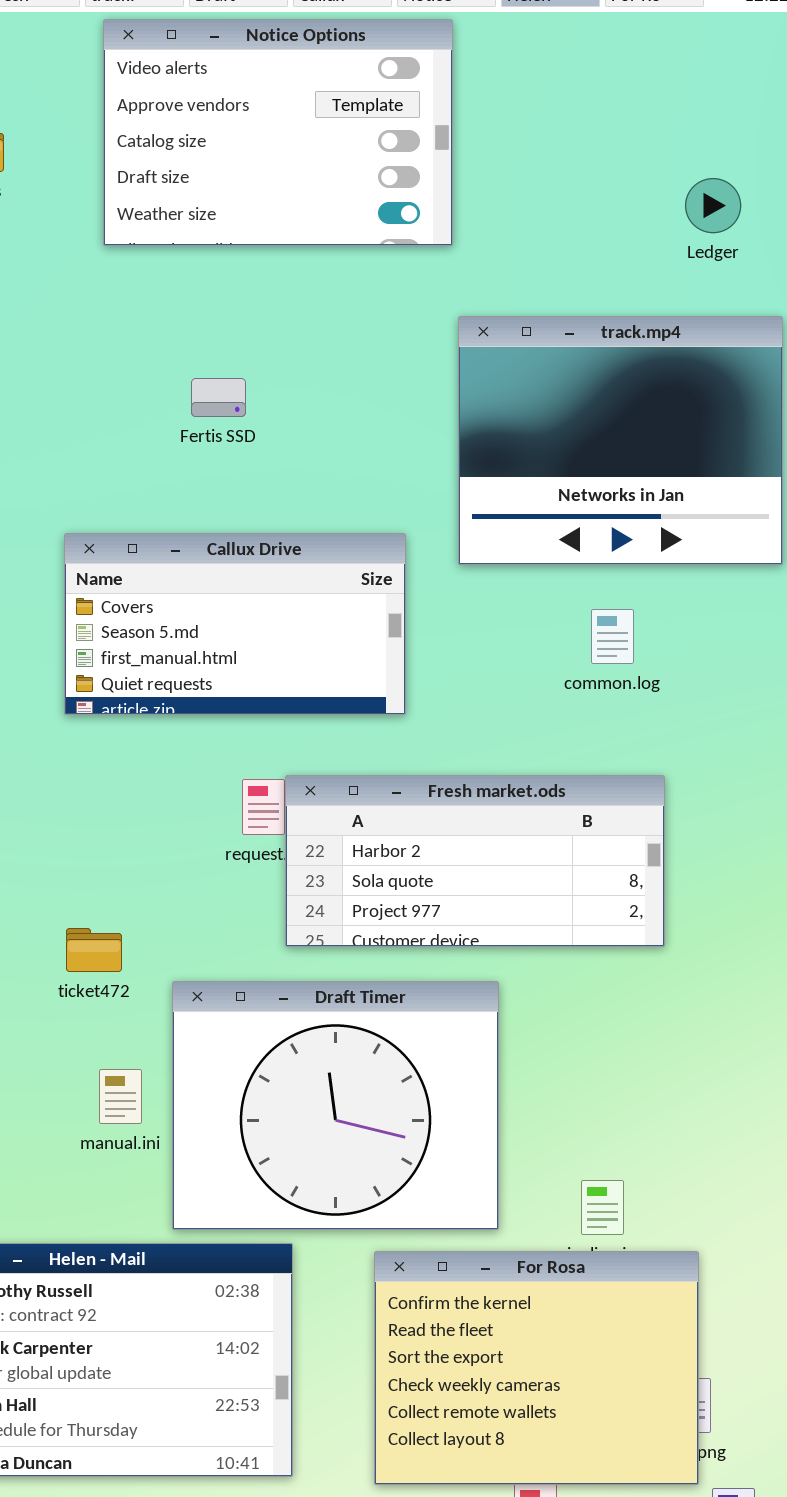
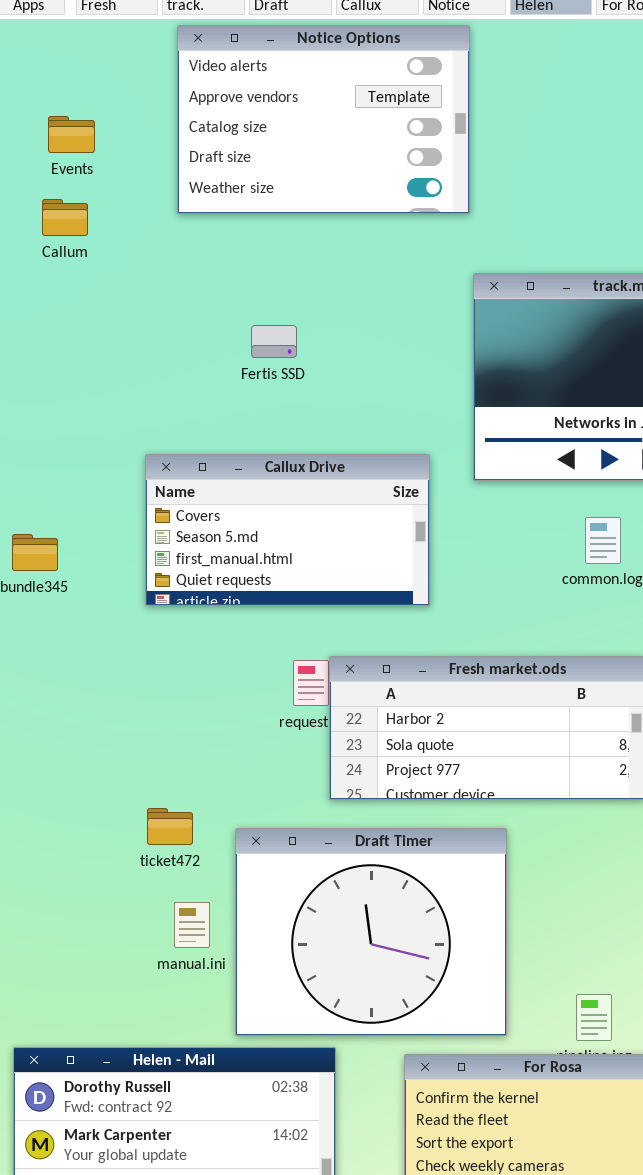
ticket472: [66,928,122,972] -> [147,808,193,845], moved

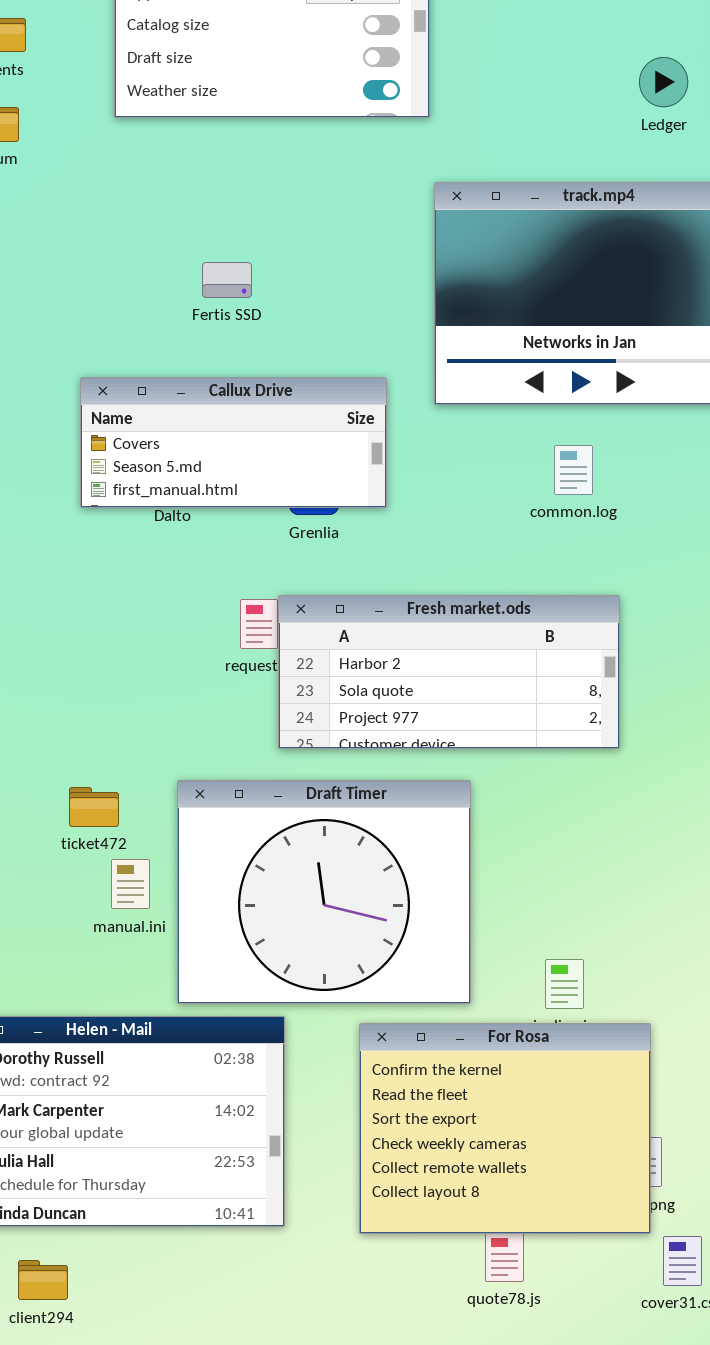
Fertis SSD: [251,325,297,358] -> [202,262,252,298], moved
Callux Drive: [145,454,430,606] -> [80,377,387,508], resized
ticket472: [147,808,193,845] -> [69,787,119,827], moved

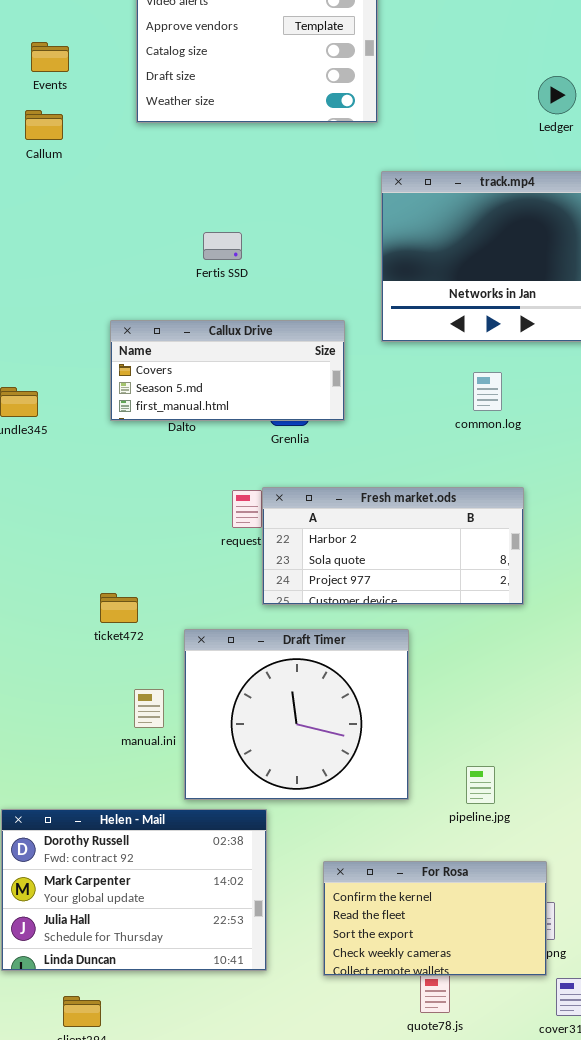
ticket472: [69,787,119,827] -> [100,593,138,623], moved
For Rosa: [359,1023,651,1234] -> [323,861,547,976], resized

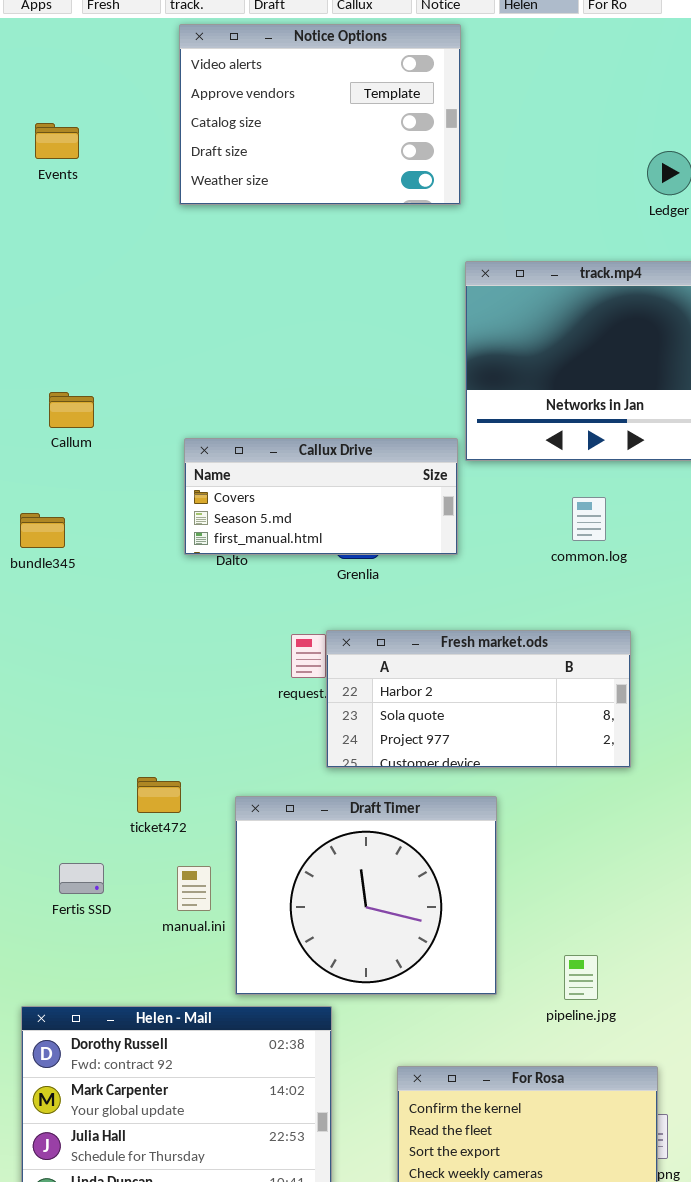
Events: [31,42,69,72] -> [35,123,79,159], moved
Callum: [25,110,63,140] -> [49,392,94,428], moved
Fertis SSD: [203,232,242,260] -> [59,863,104,894], moved
Callux Drive: [110,320,345,421] -> [184,438,458,555], moved
ticket472: [100,593,138,623] -> [137,777,181,813], moved

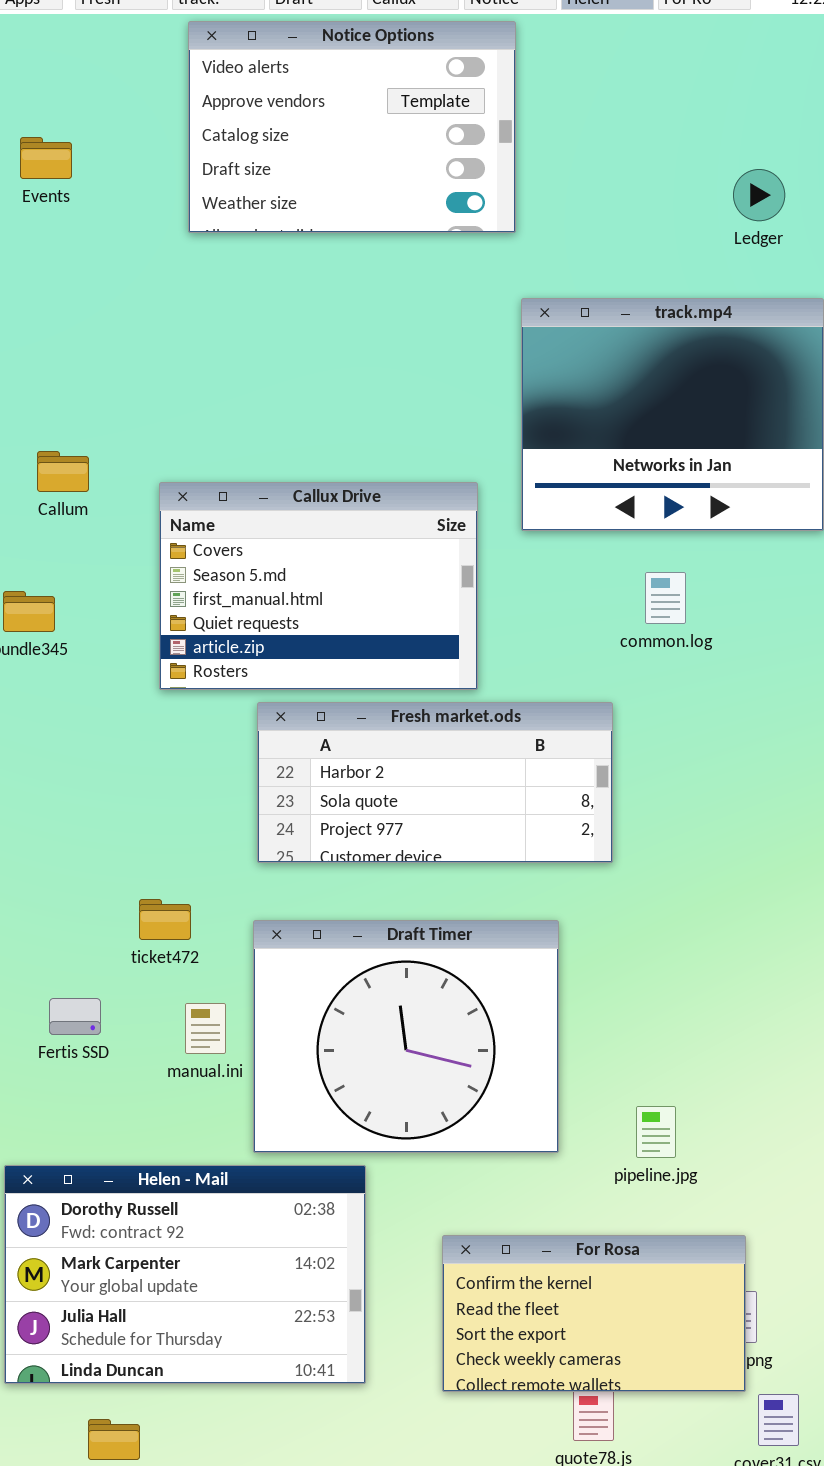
Callux Drive: [184,438,458,555] -> [159,482,478,690], moved, resized
Fresh market.ods: [326,630,631,768] -> [257,702,613,863], moved

